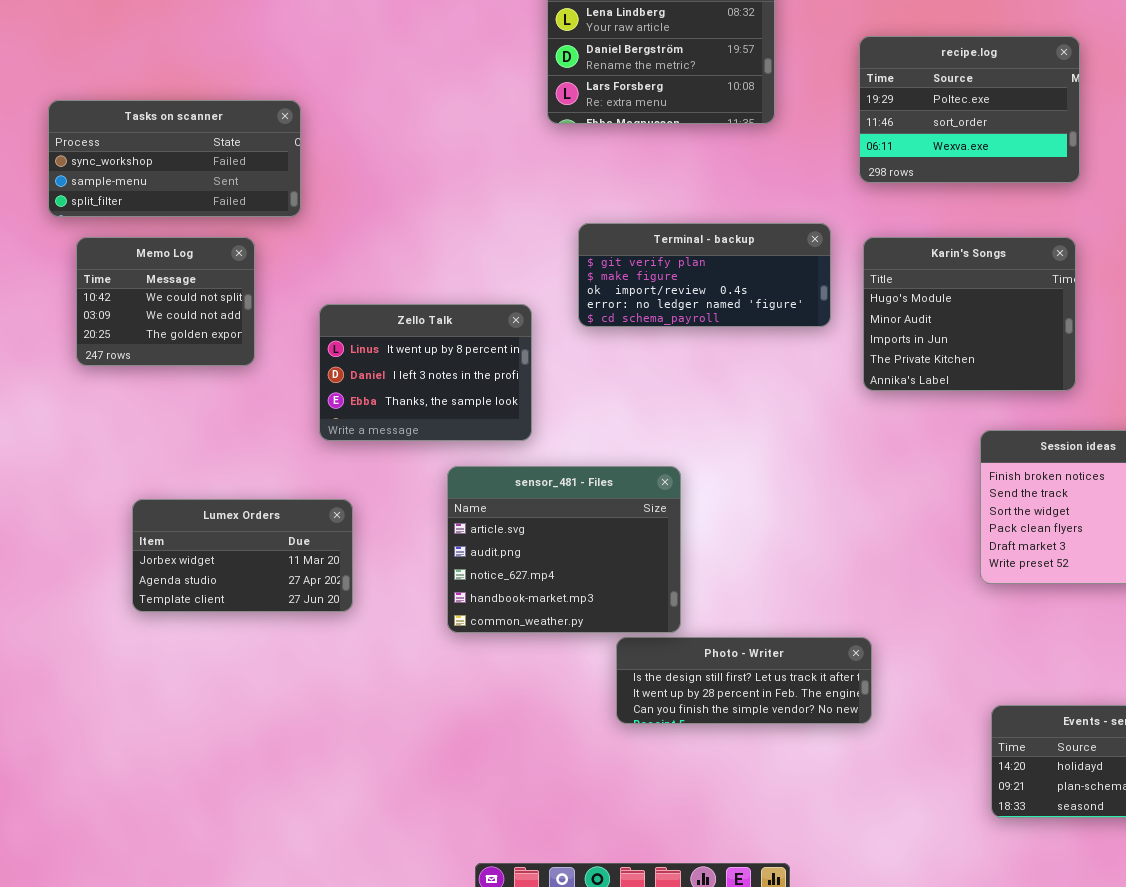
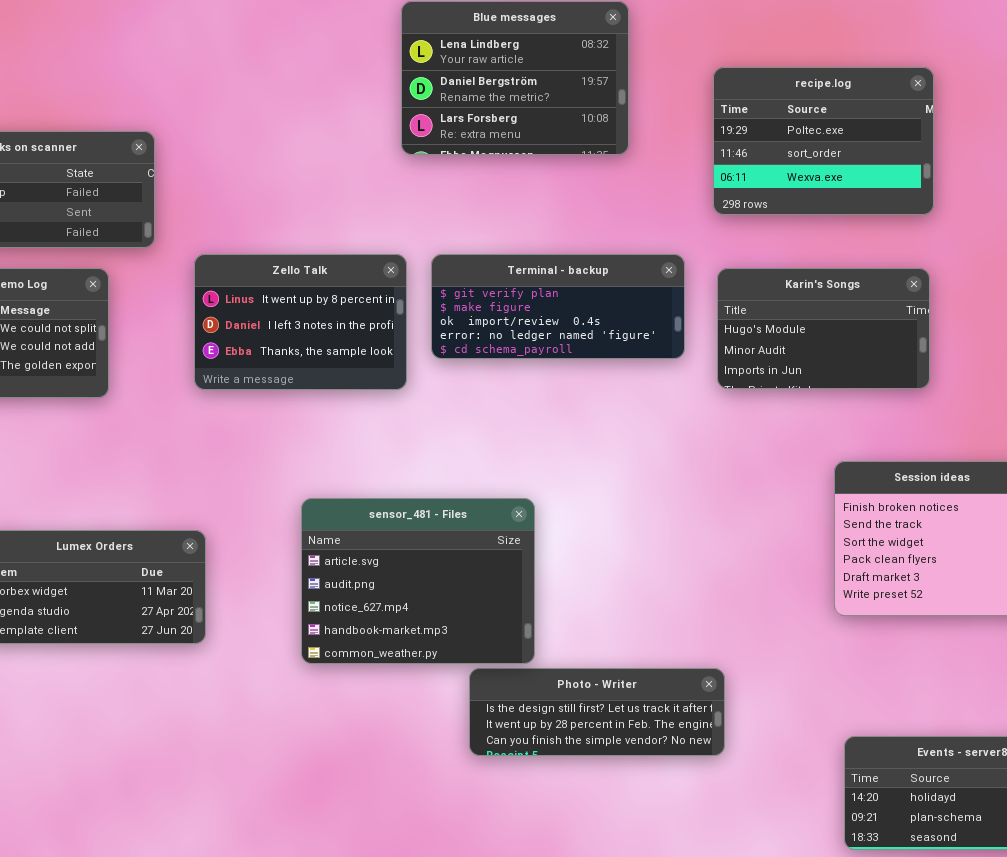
Karin's Songs: [863,237,1076,391] -> [717,268,930,389], resized
Zello Talk: [319,304,532,441] -> [194,254,407,390], moved

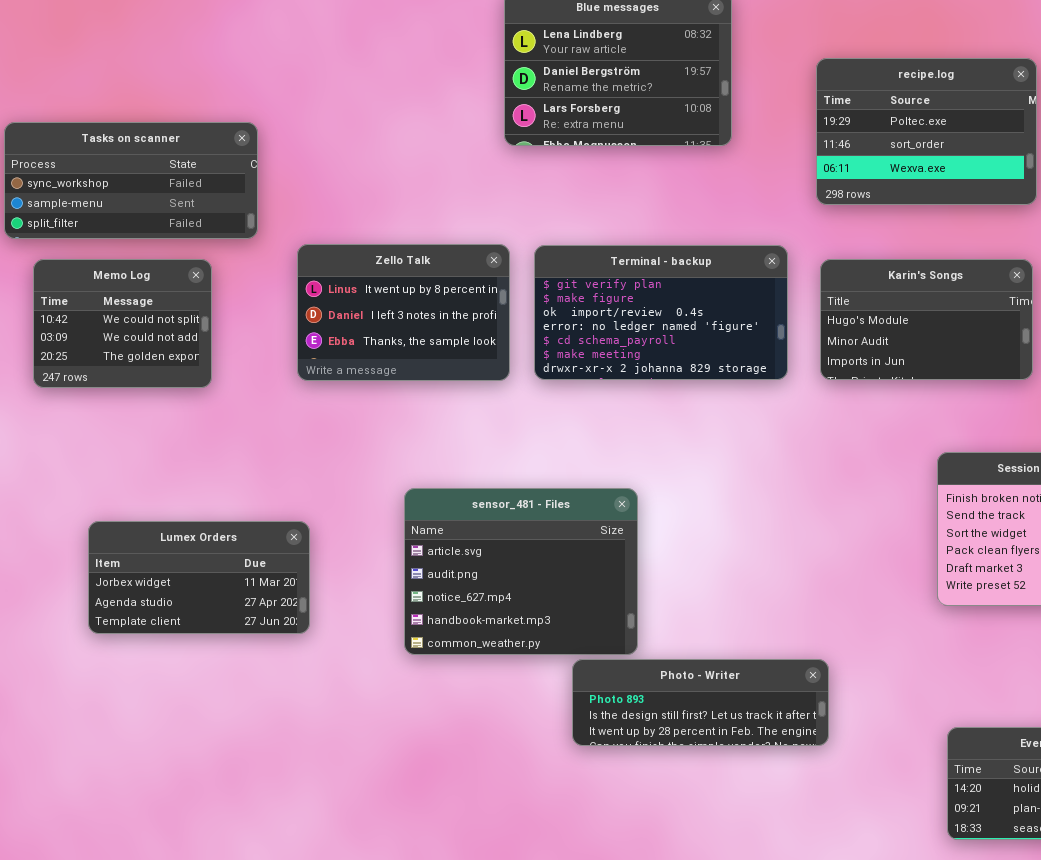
Terminal - backup: [431,254,685,359] -> [534,245,788,380], resized
Photo - Writer: [469,668,725,756] -> [572,659,829,746], scrolled up 1 row

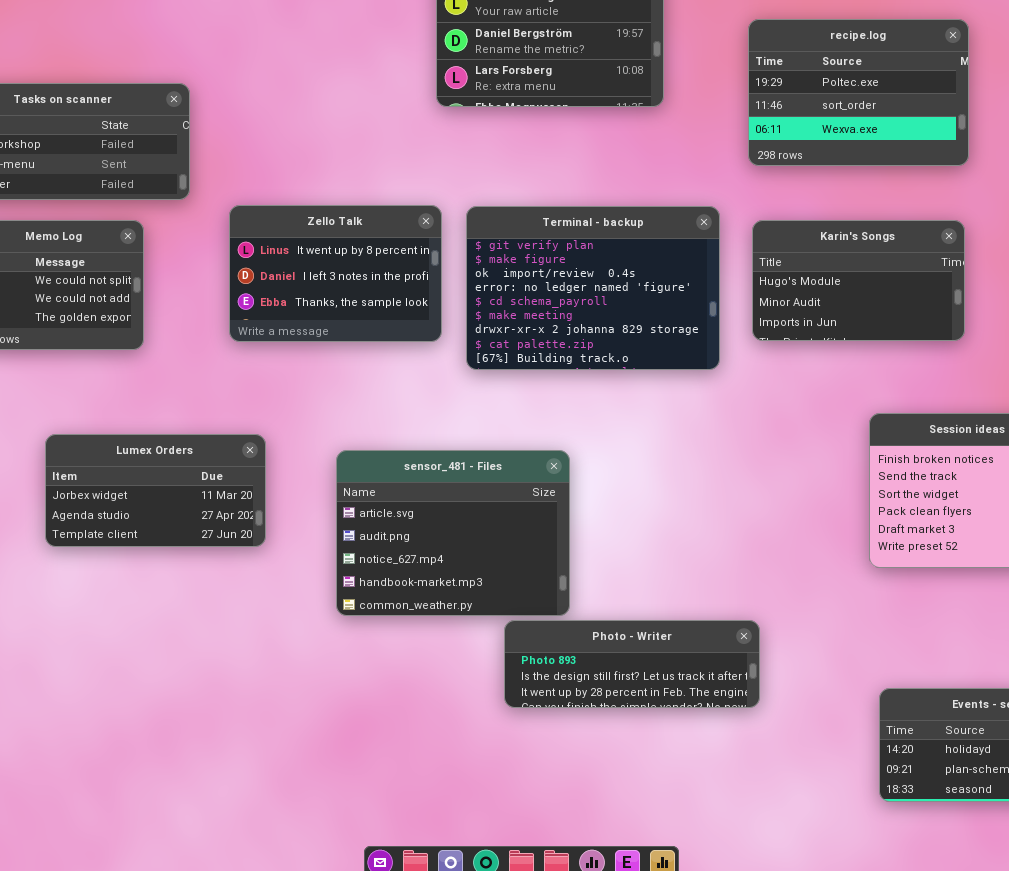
Terminal - backup: [534,245,788,380] -> [466,206,720,370], resized
Lumex Orders: [88,521,310,634] -> [45,434,266,547], moved

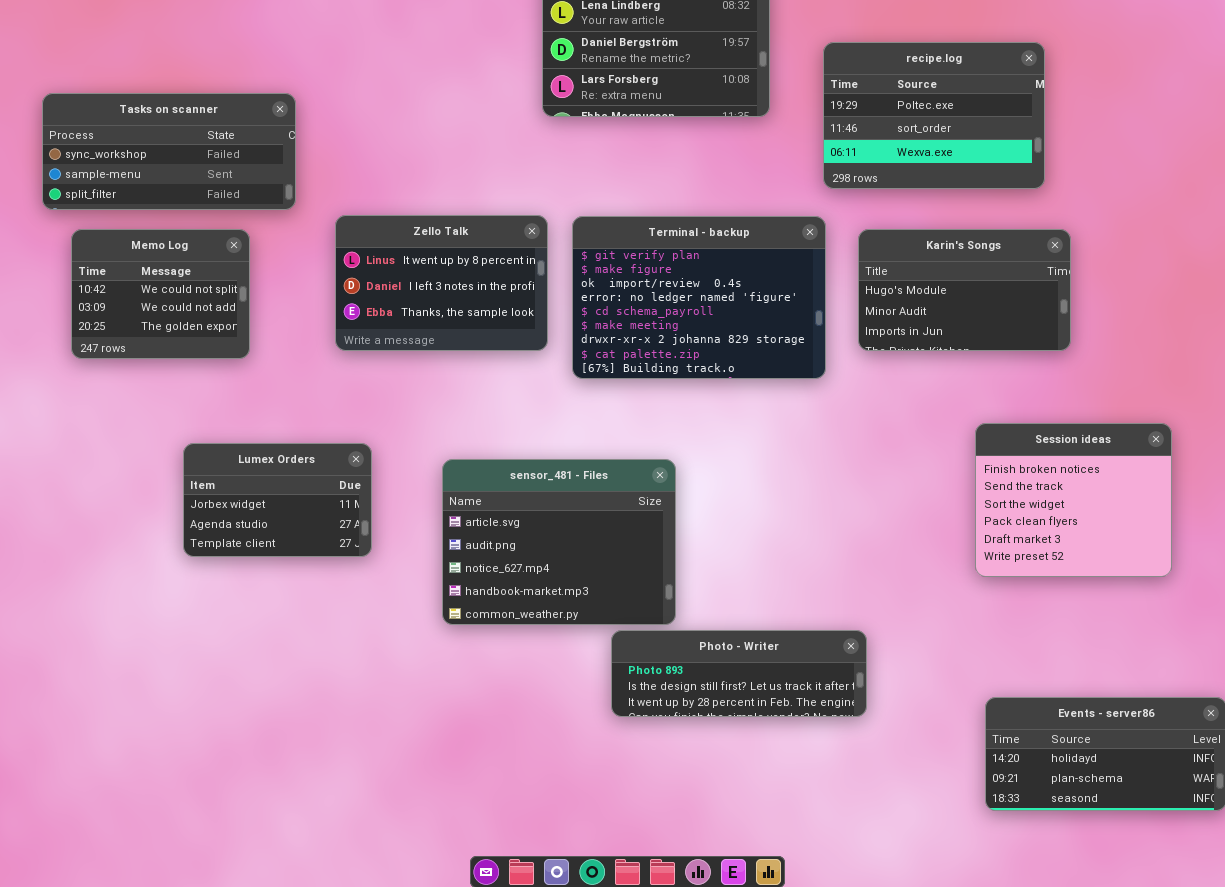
recipe.log: [748,19,969,166] -> [823,42,1045,189], moved
Lumex Orders: [45,434,266,547] -> [183,443,372,557], resized

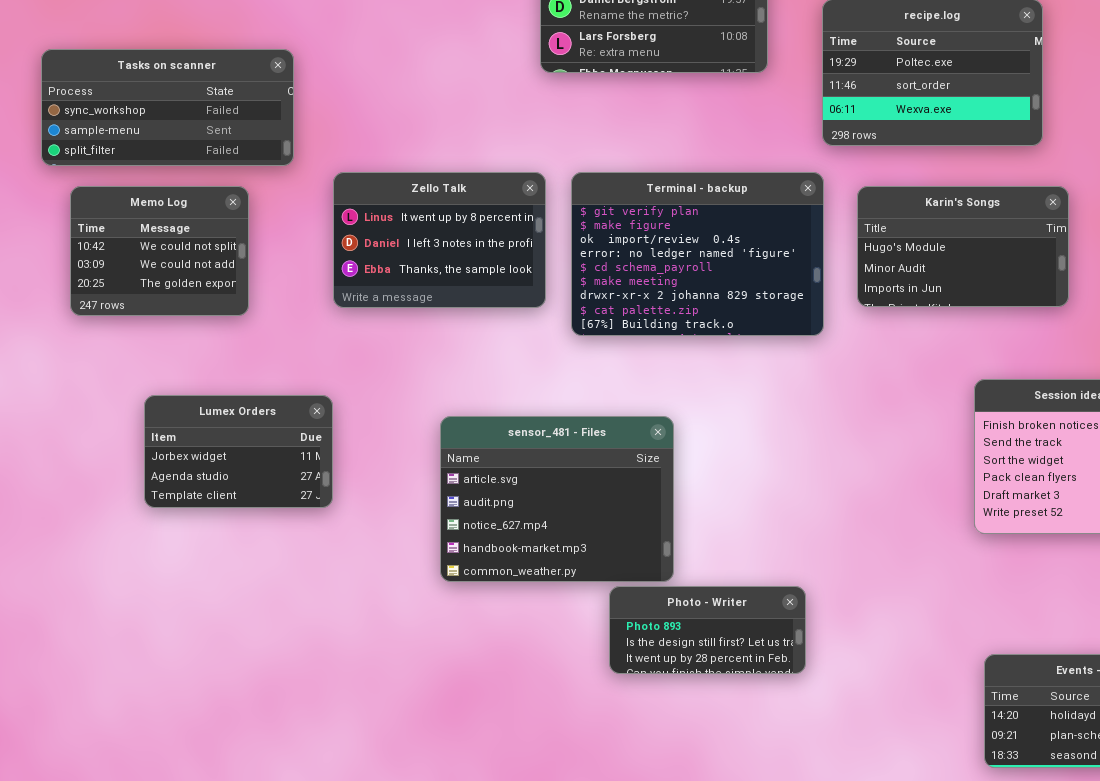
Lumex Orders: [183,443,372,557] -> [144,395,333,508], moved
Photo - Writer: [611,630,867,717] -> [609,586,806,674], resized

